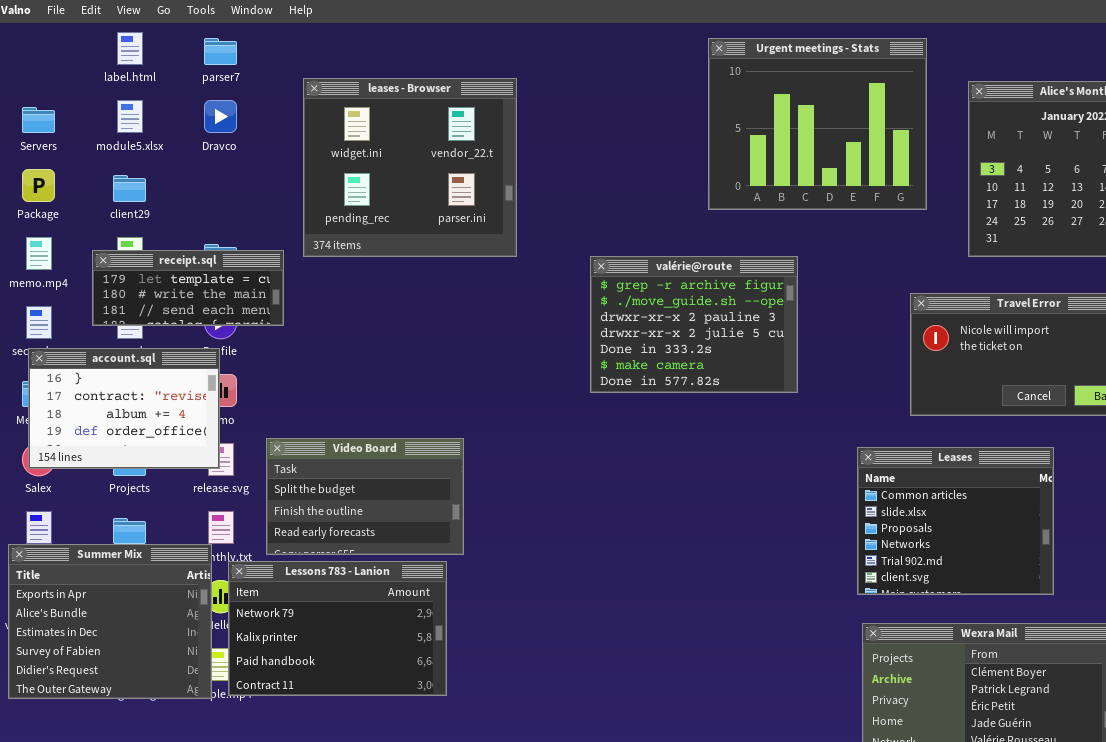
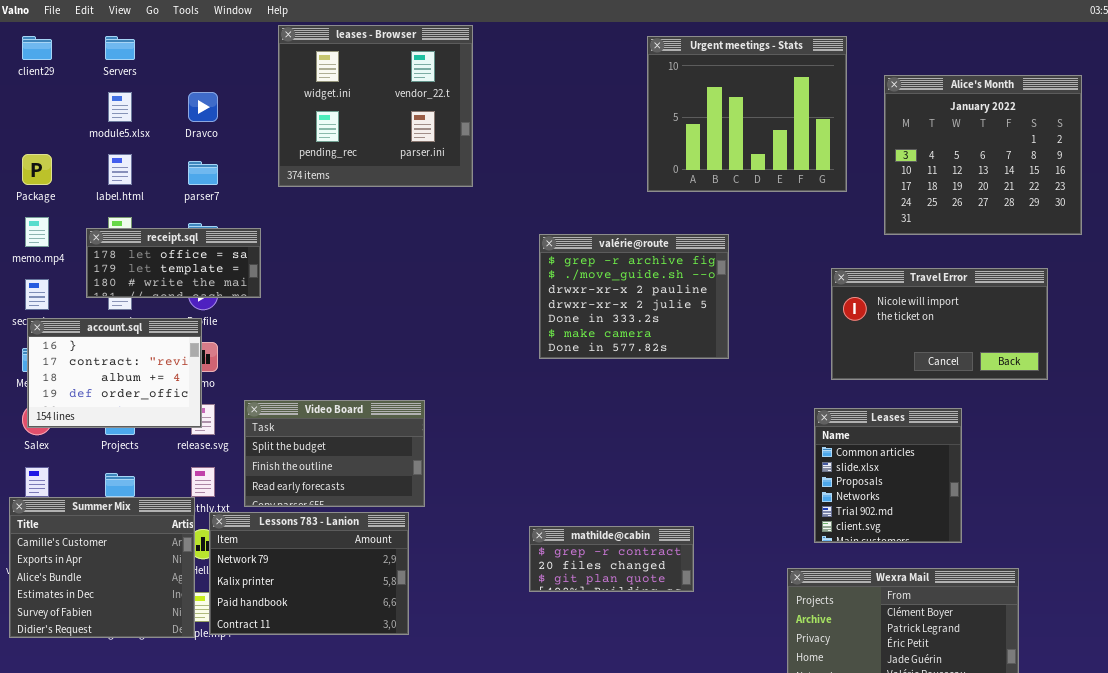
label.html: [117,32,143,65] -> [108,154,132,185], moved
parser7: [204,38,237,65] -> [188,161,218,185], moved
leases - Browser: [303,78,517,257] -> [278,25,473,187], moved
Servers: [22,107,55,133] -> [105,36,135,60], moved
client29: [113,175,146,202] -> [22,36,52,60], moved
receipt.sql: [92,250,284,326] -> [86,228,261,298], scrolled up 1 row
Leases: [857,447,1054,595] -> [814,408,962,543], resized
Summer Mix: [8,544,212,699] -> [9,497,195,638], scrolled up 1 row
mathilde@cabin: none -> [529,526,694,592], opened

